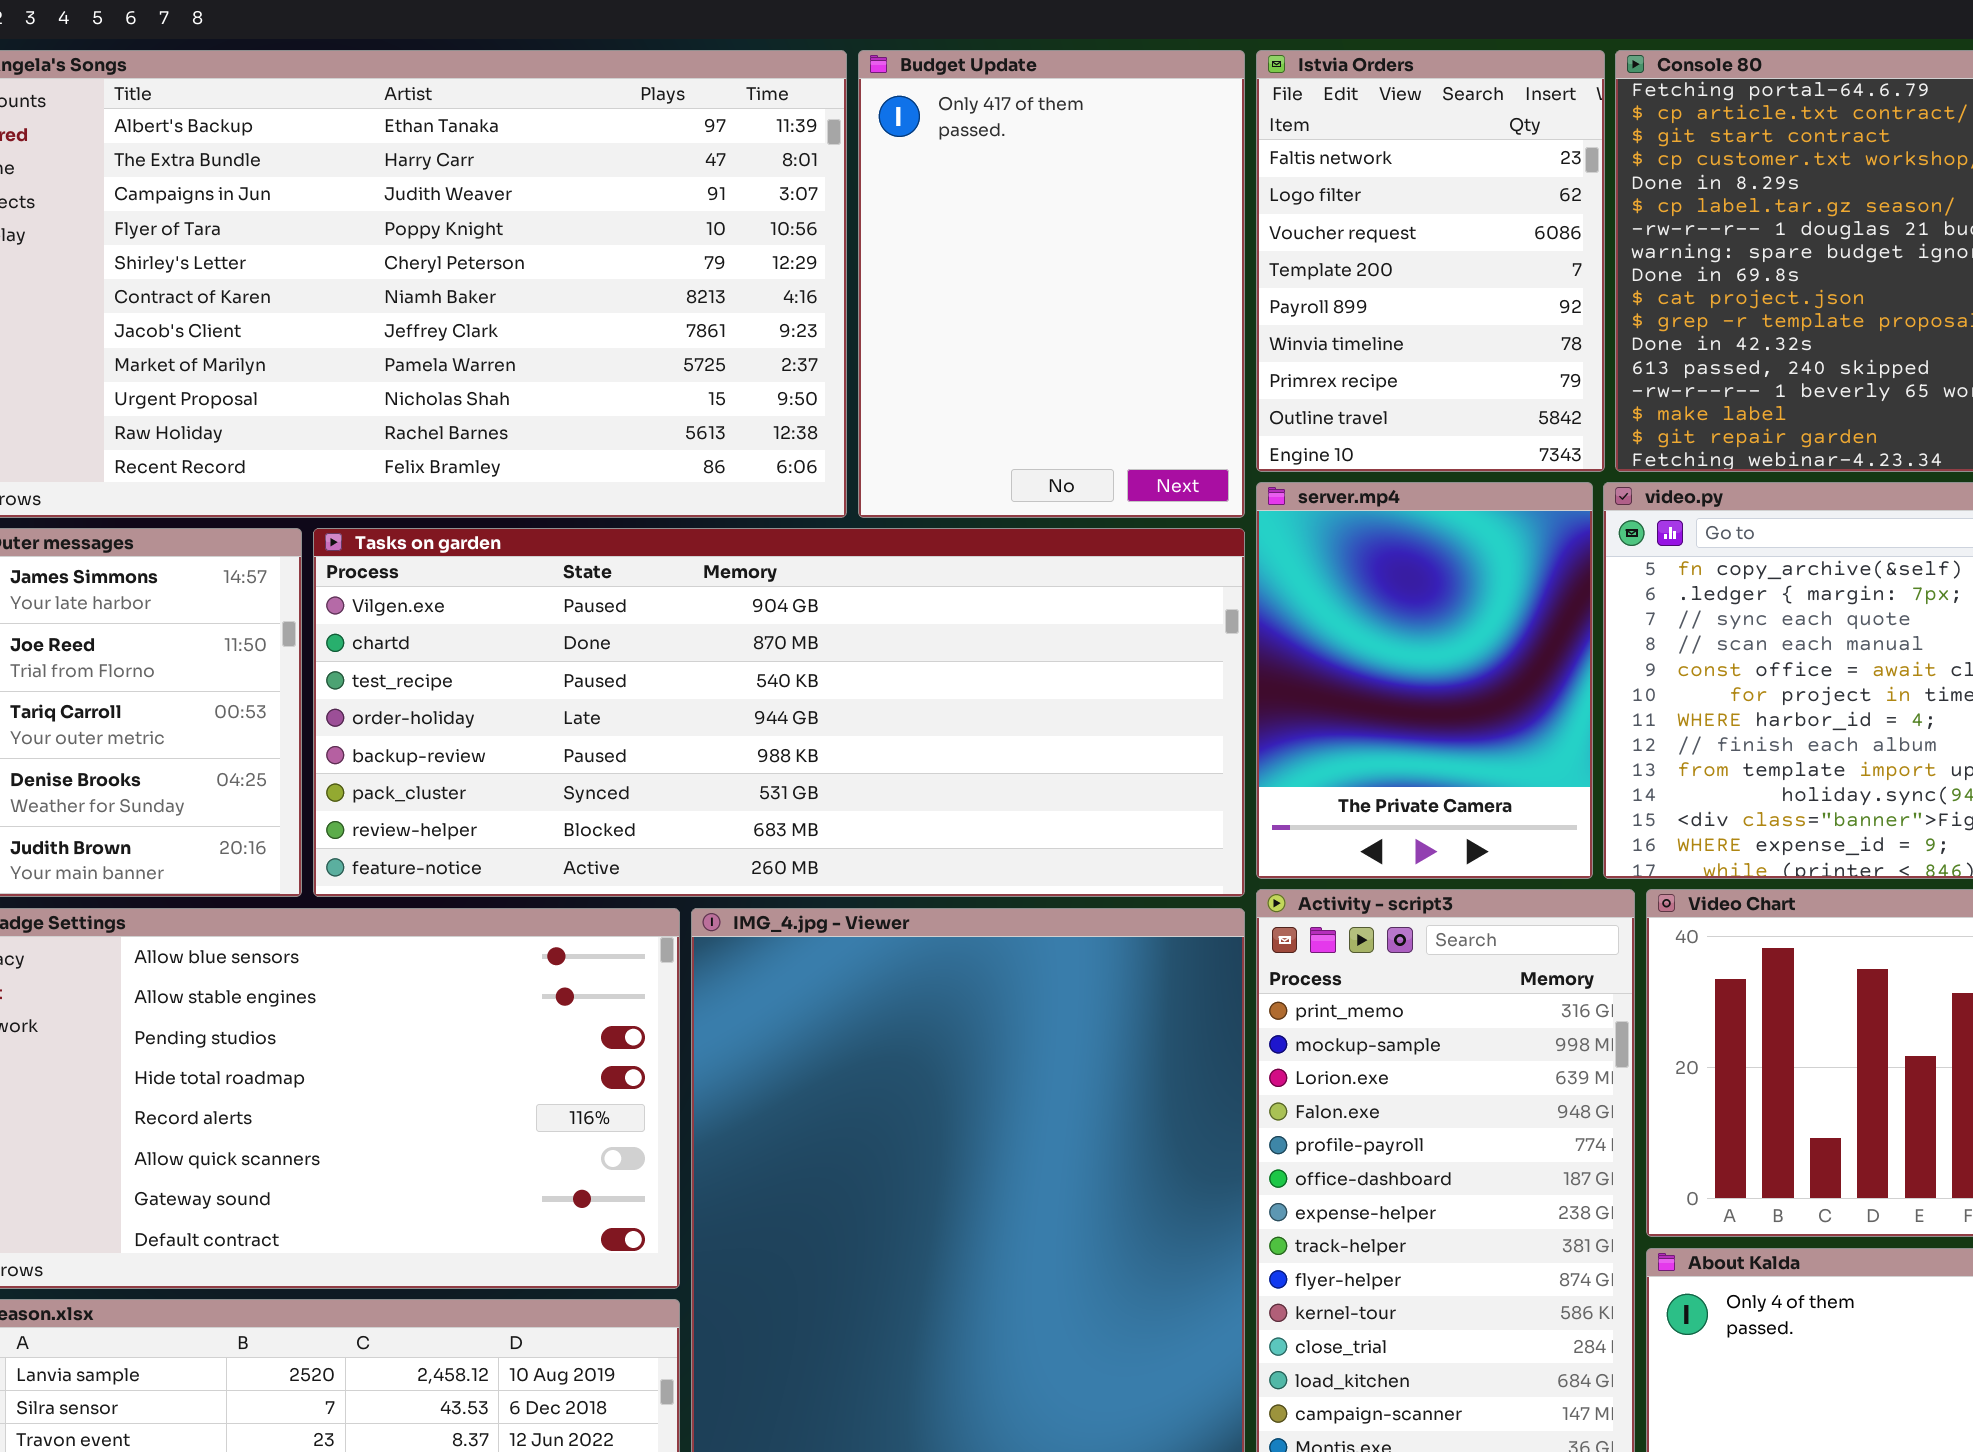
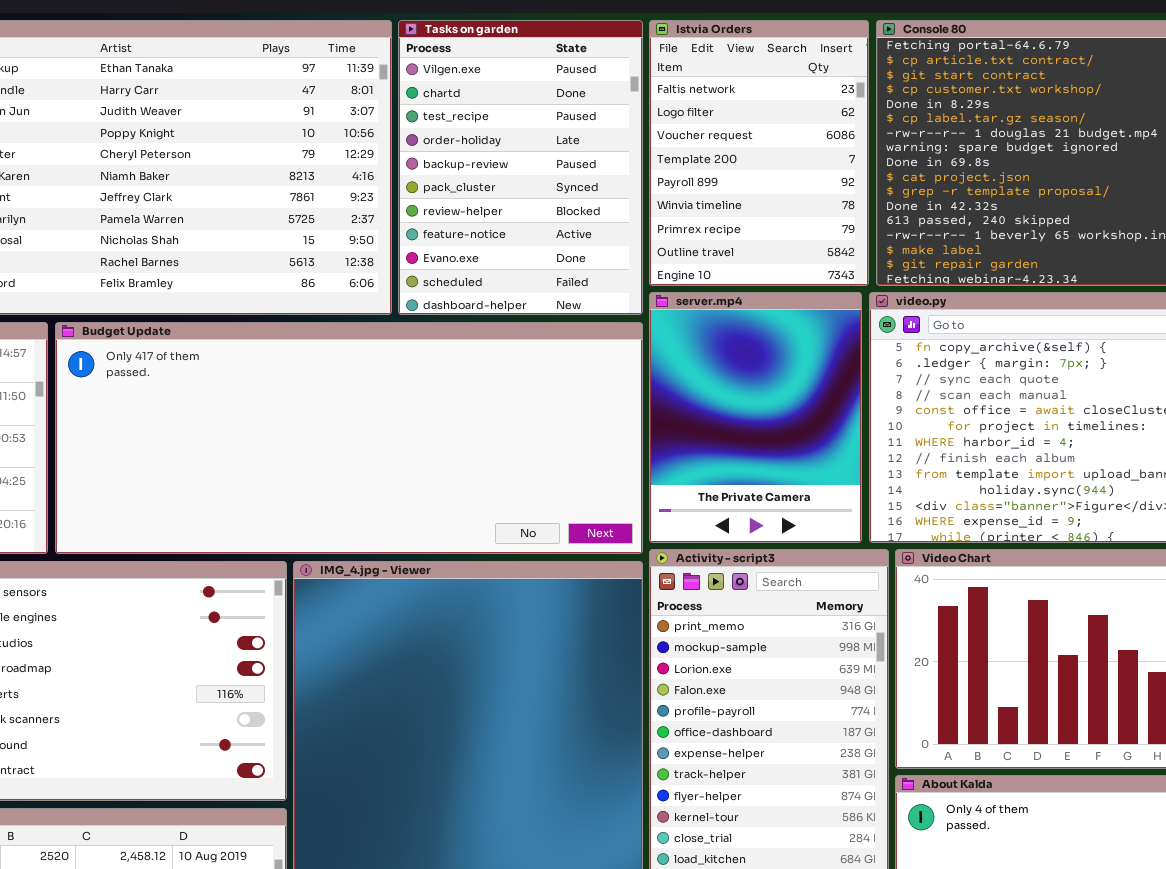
Budget Update: [858,50,1245,518] -> [55,322,643,554], moved, resized
Tasks on garden: [313,528,1245,897] -> [398,20,643,315], moved, resized

